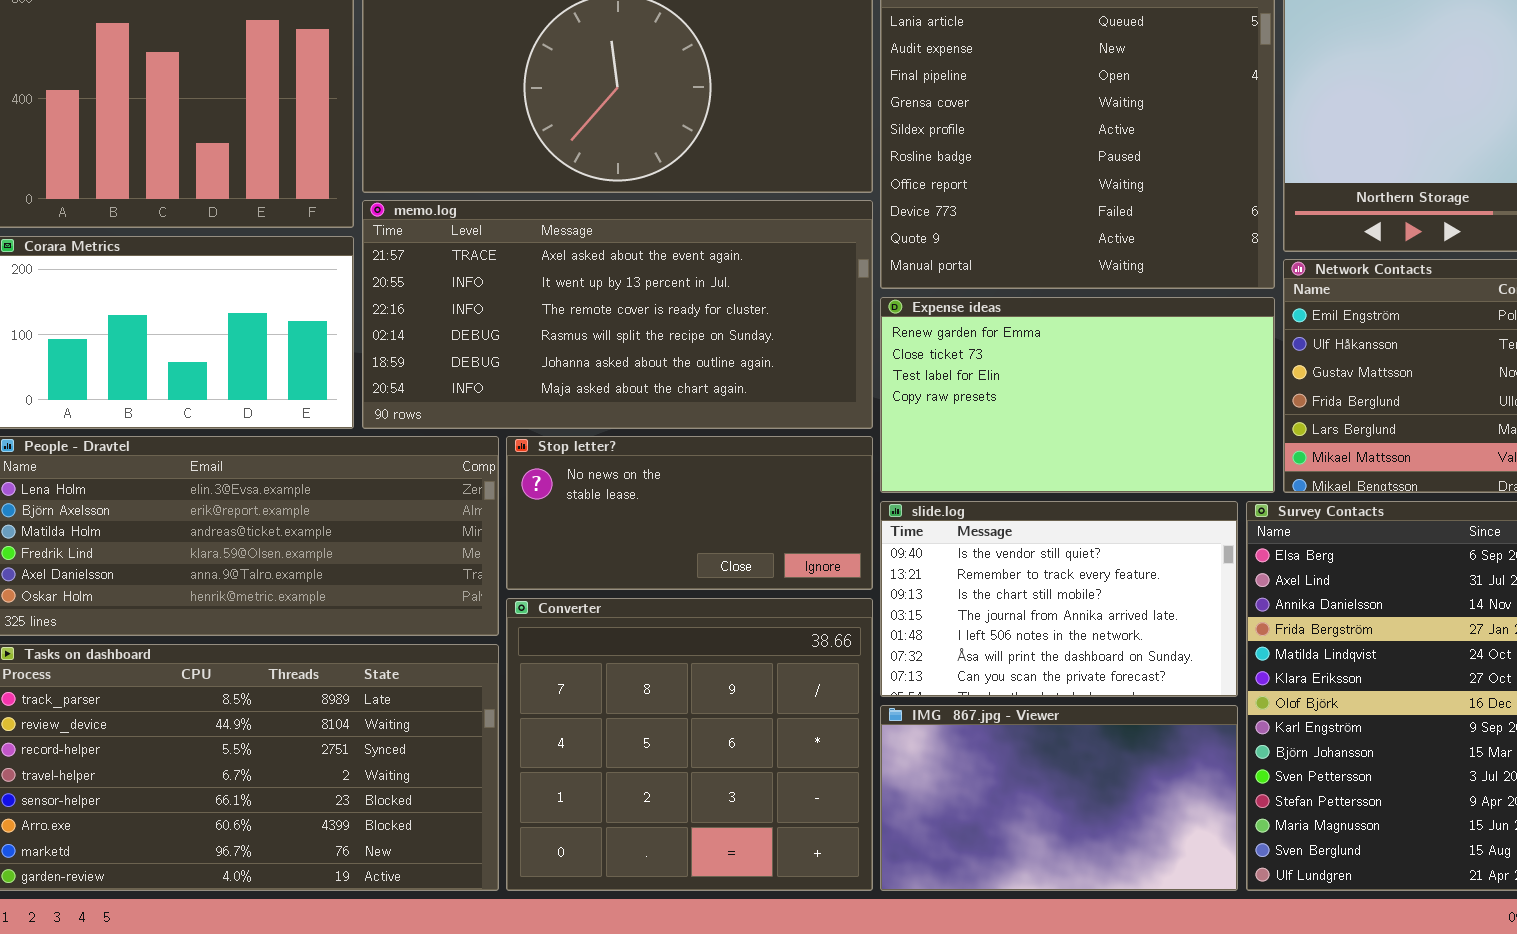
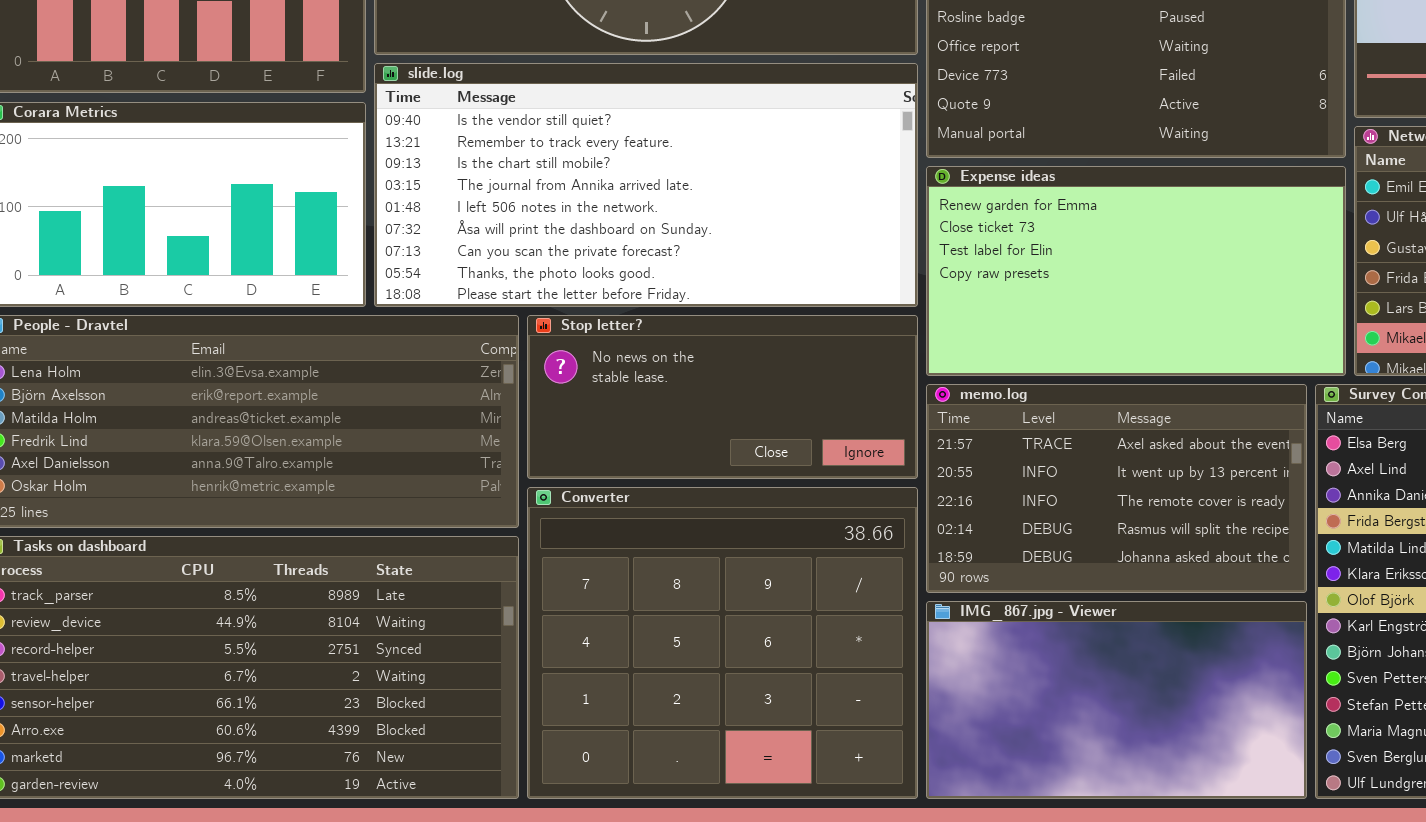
memo.log: [362,200,873,429] -> [926,384,1307,593], moved, resized
slide.log: [880,501,1238,697] -> [374,63,918,307], moved, resized

